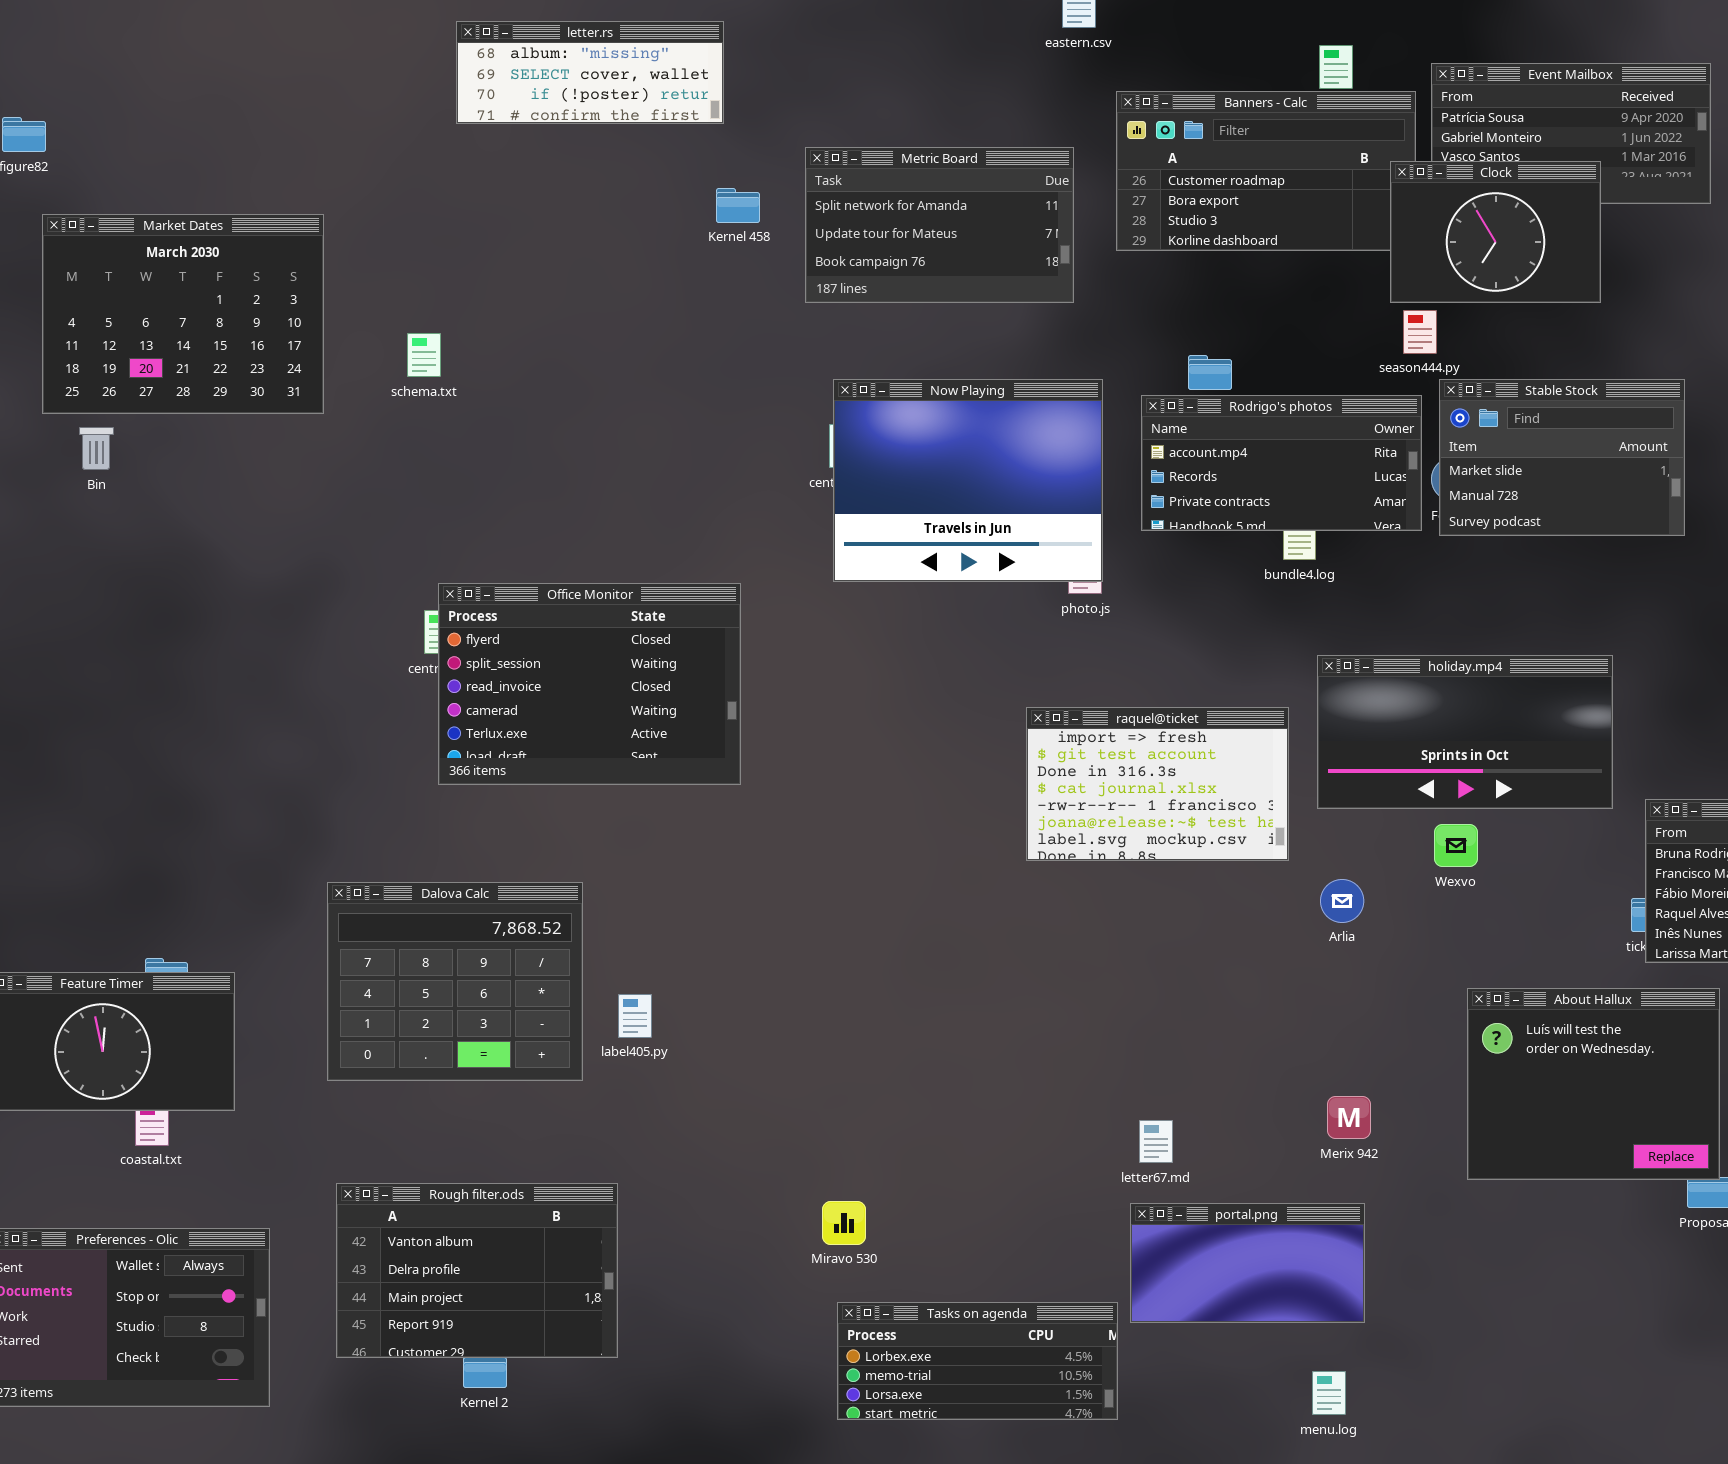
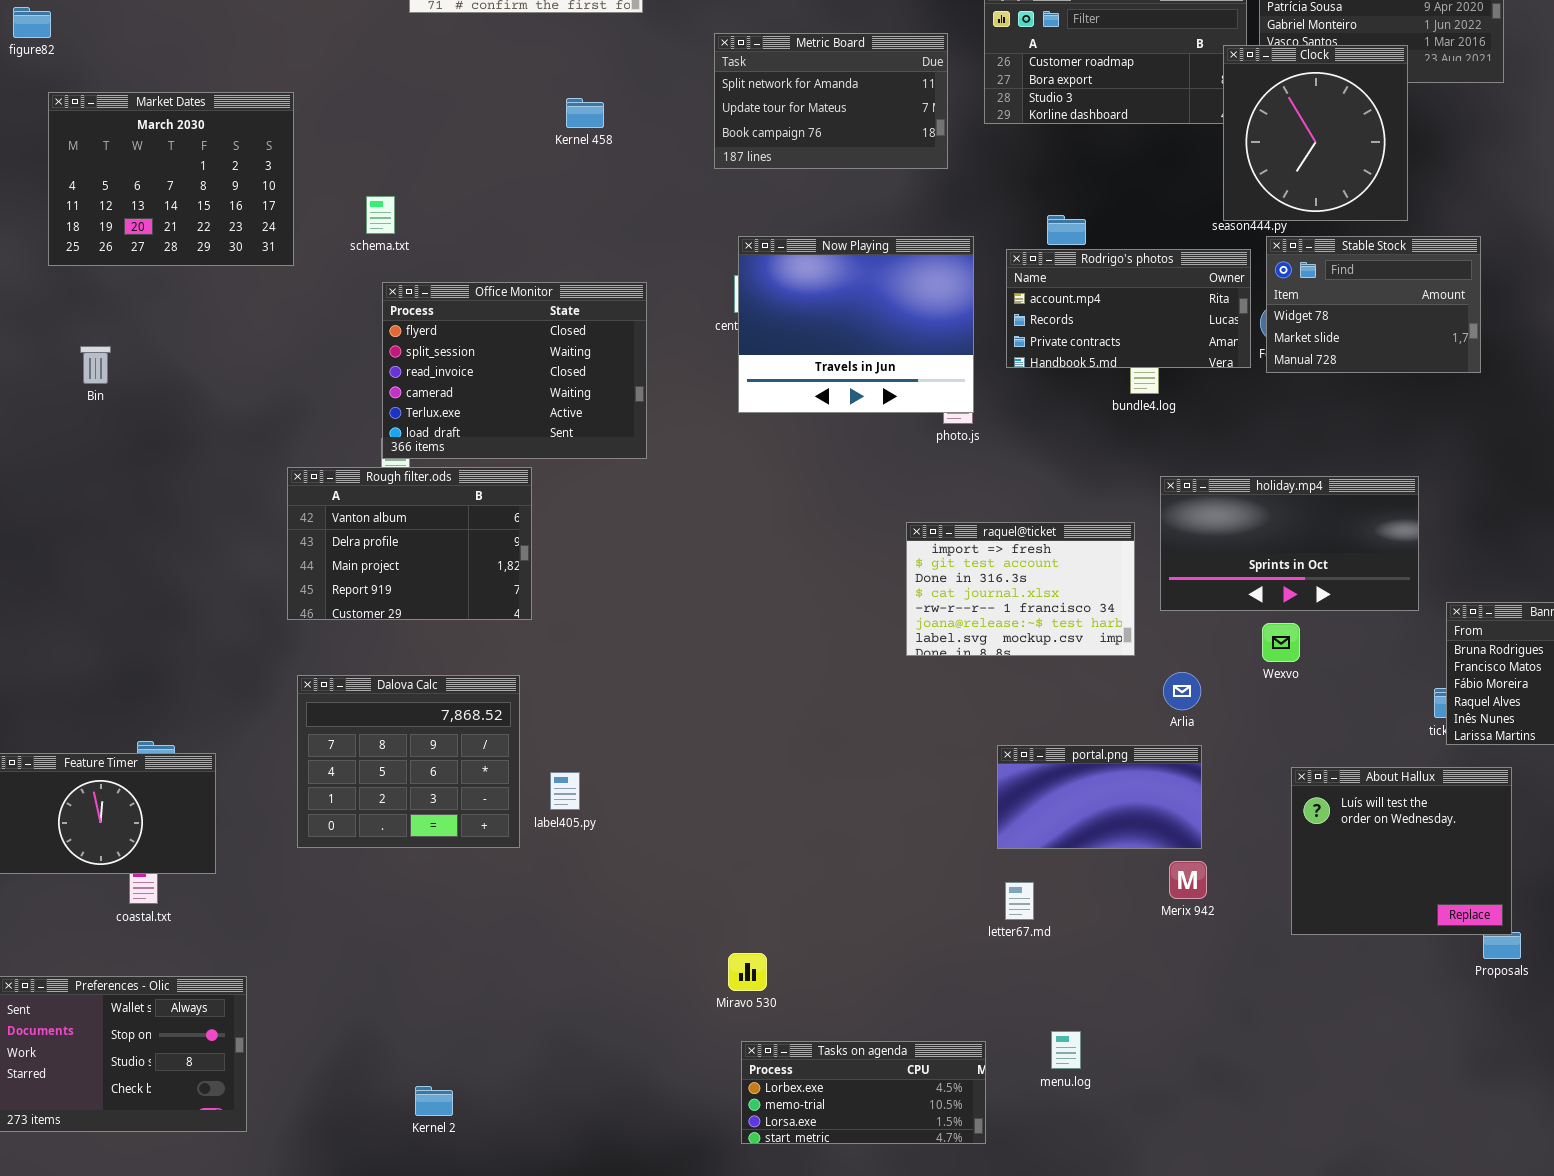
Clock: [1390,161,1601,303] -> [1223,45,1408,221], resized
Kernel 458: [716,188,760,223] -> [566,98,604,128], moved
Stable Stock: [1439,379,1685,536] -> [1266,236,1481,373], scrolled up 1 row
Bin: [79,427,114,470] -> [80,346,111,384], moved
Office Monitor: [438,583,741,785] -> [382,282,647,459], moved
Rough filter.ods: [336,1183,618,1358] -> [287,467,532,620], moved
portal.png: [1130,1203,1365,1323] -> [997,745,1202,849], moved
menu.log: [1312,1371,1346,1415] -> [1051,1031,1081,1069], moved

